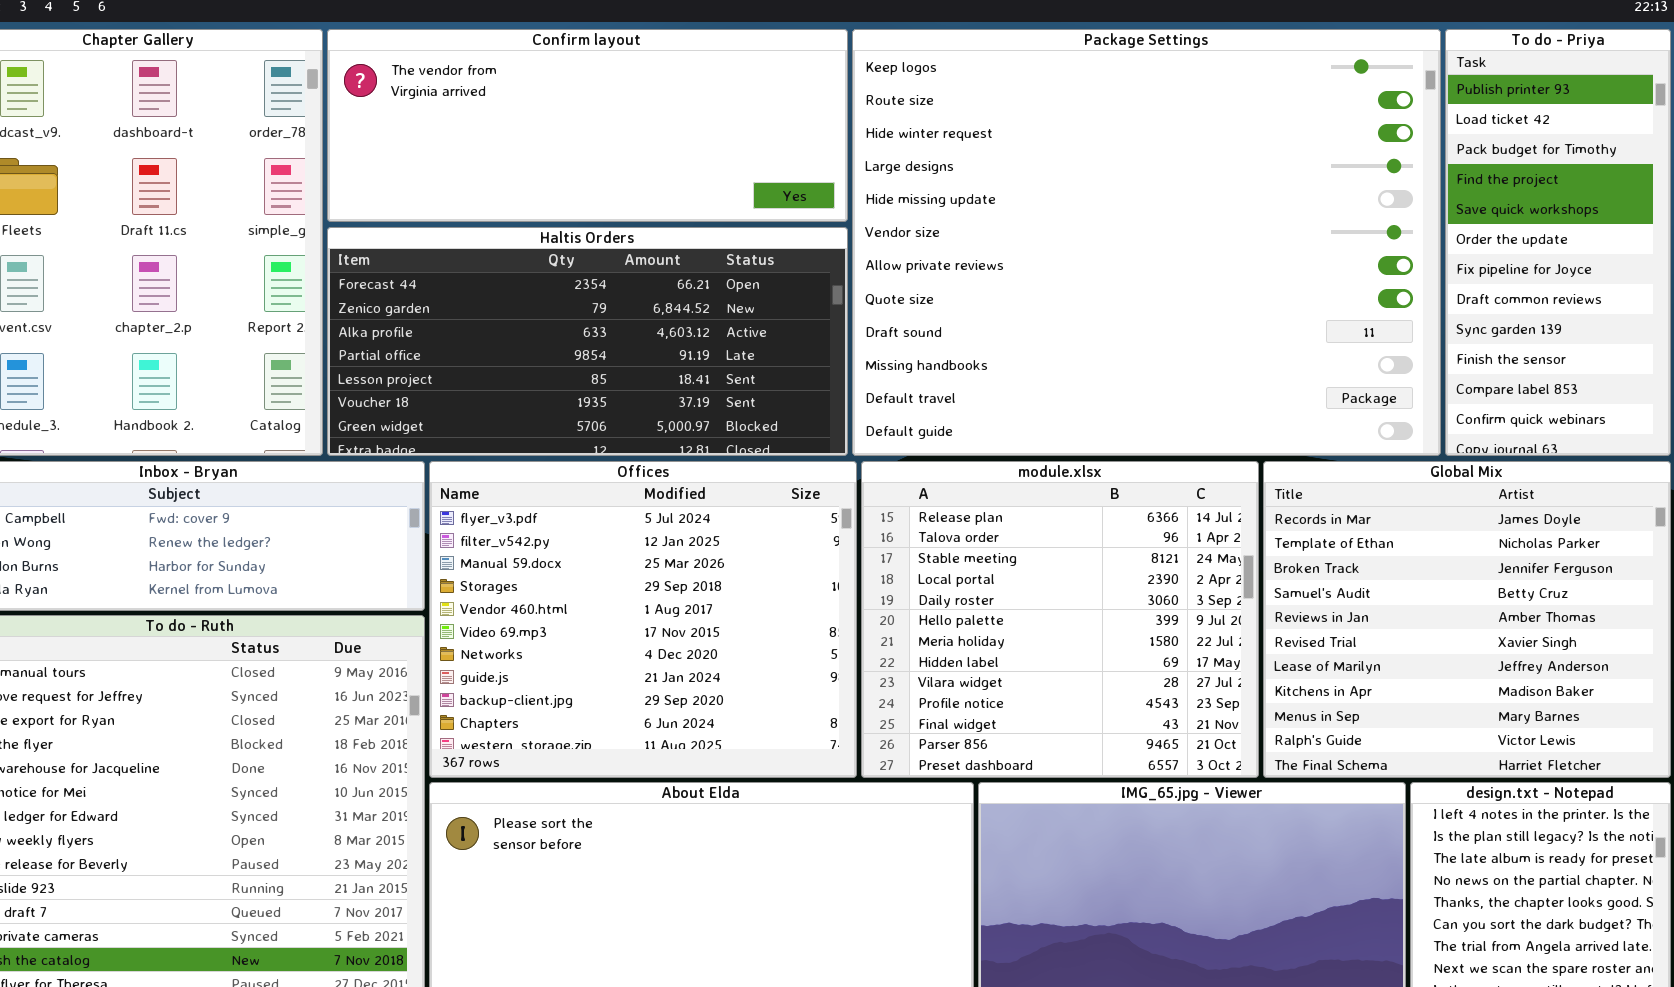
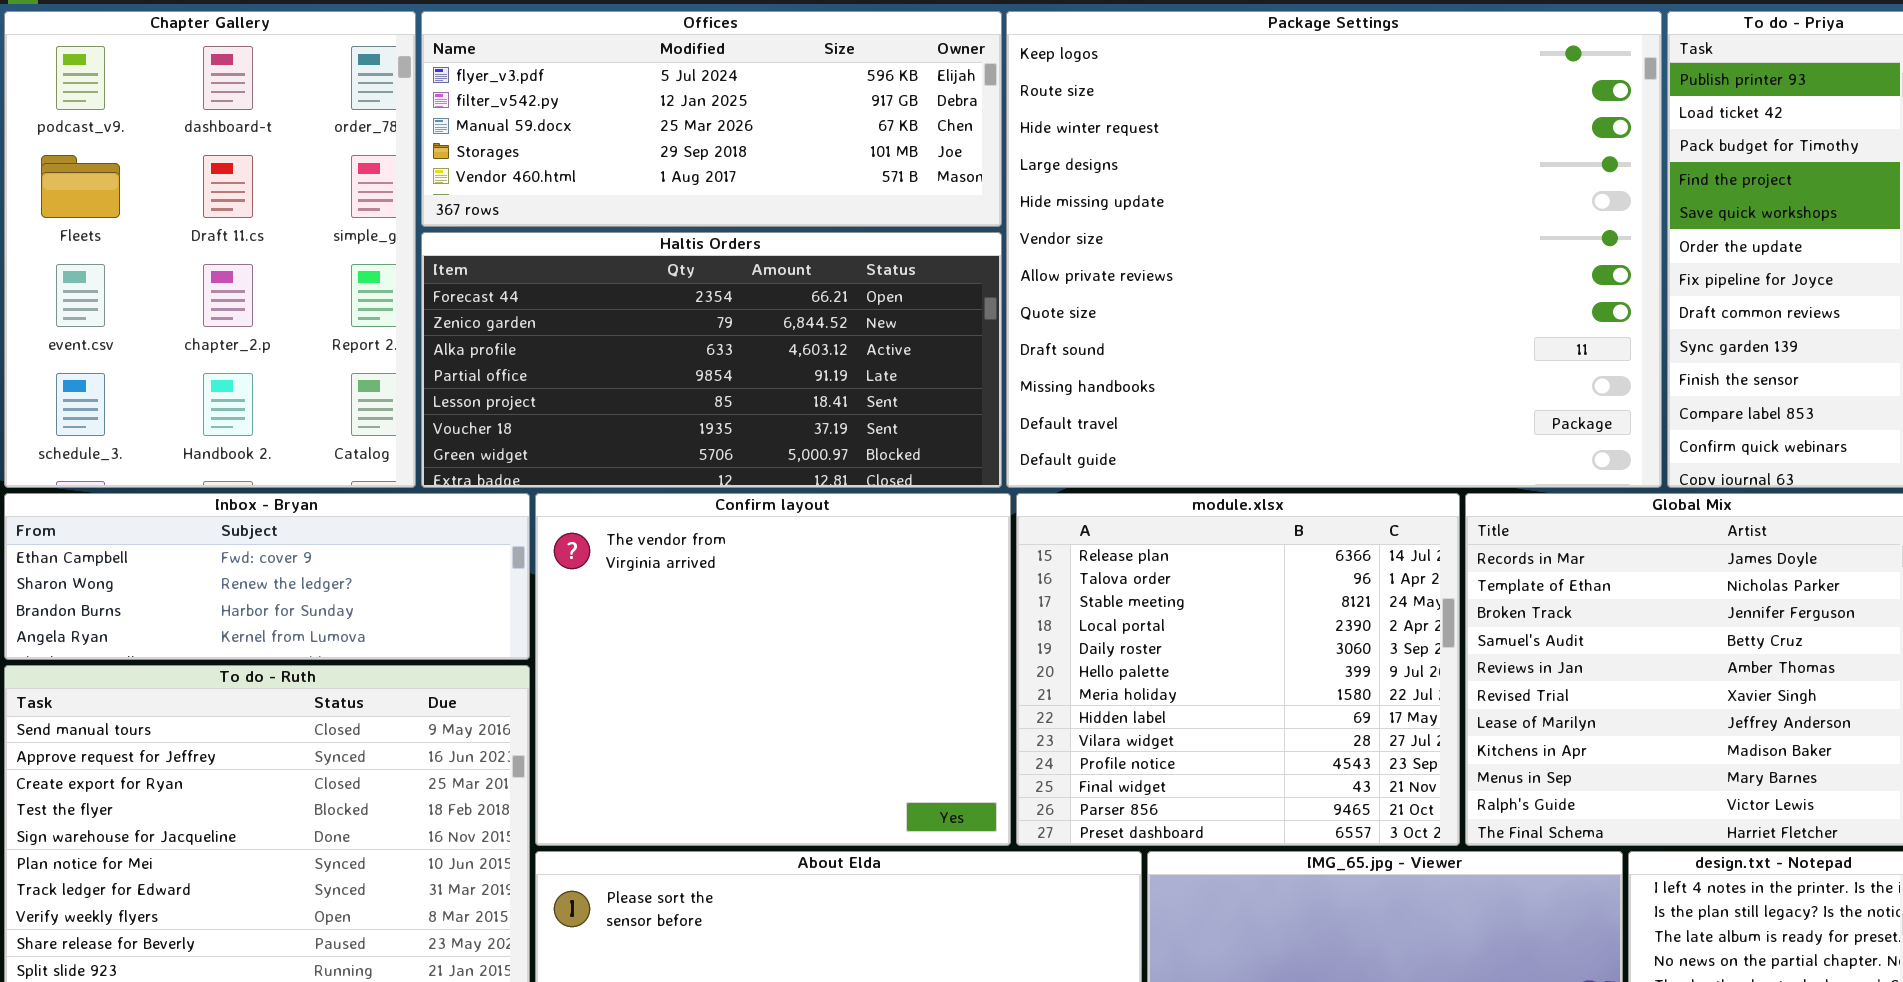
Confirm layout: [327,29,848,222] -> [535,493,1011,846], moved, resized
Offices: [429,461,857,778] -> [421,11,1002,227], moved, resized

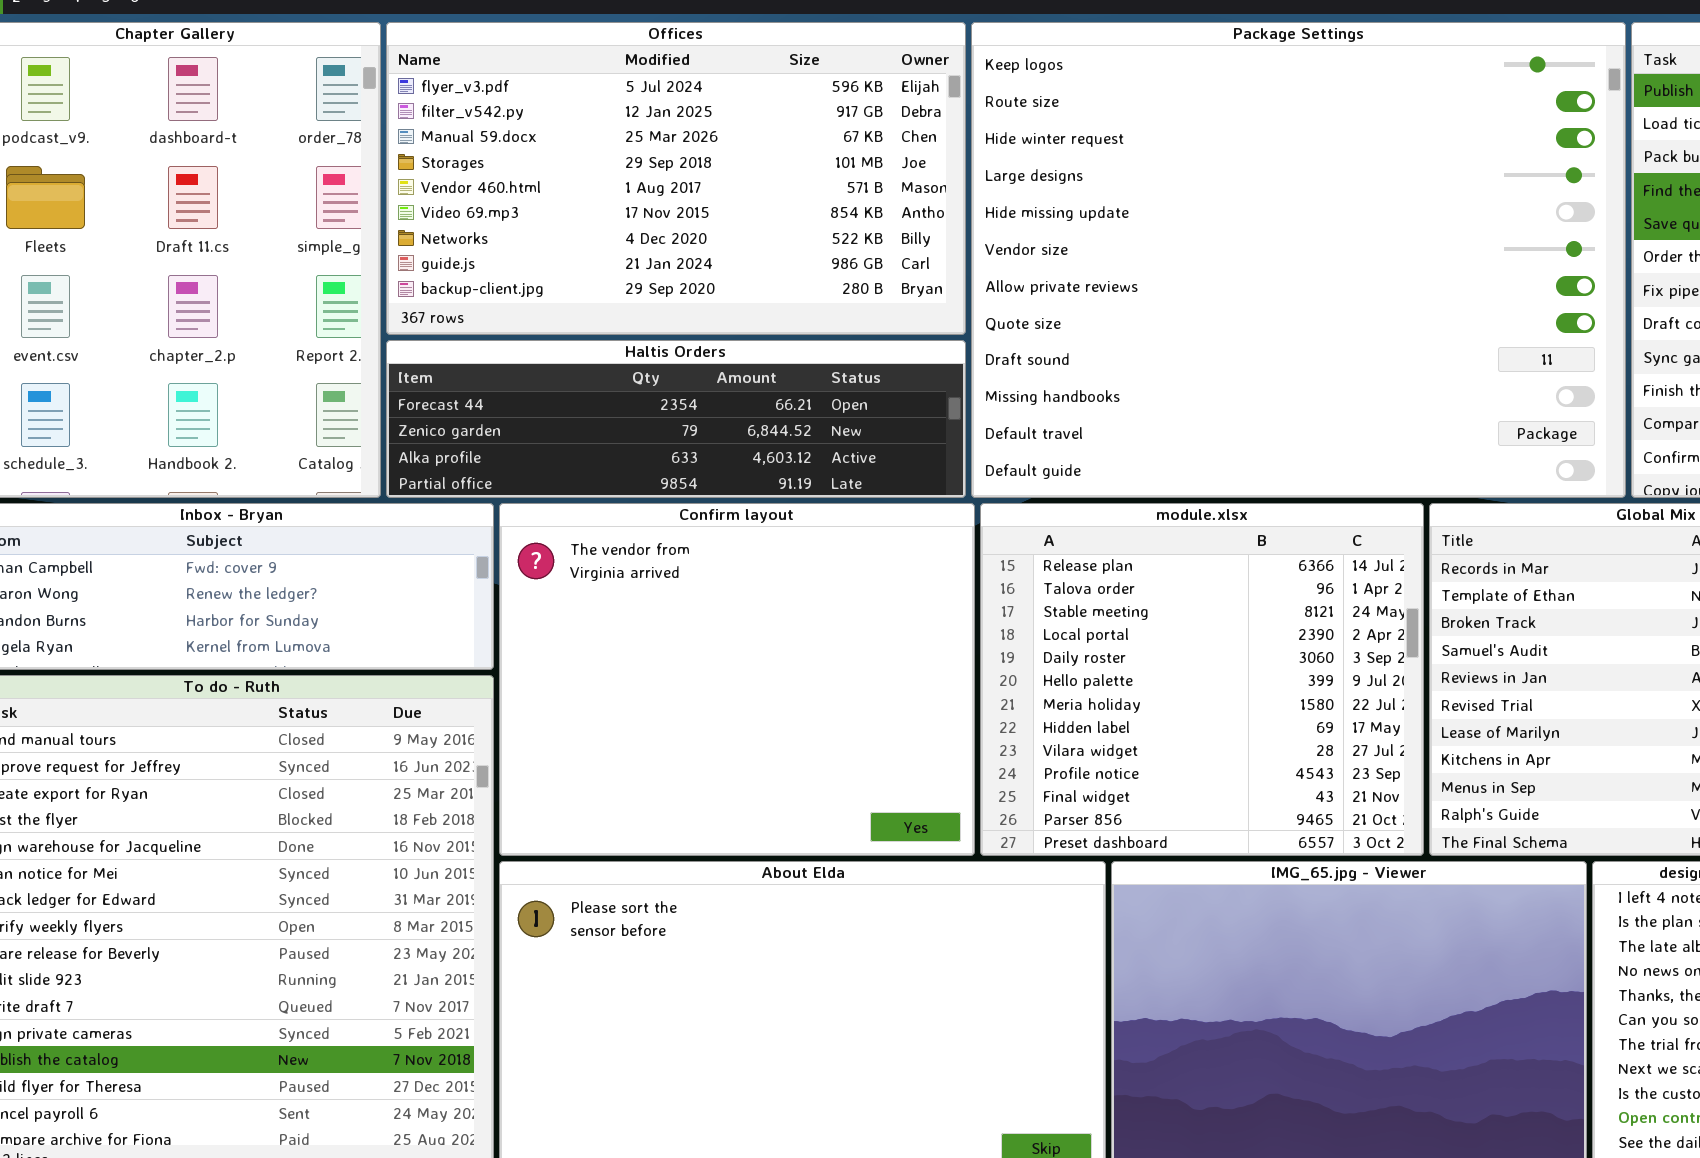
Offices: [421,11,1002,227] -> [386,22,966,335], resized
Haltis Orders: [421,232,1002,488] -> [386,340,966,498], resized

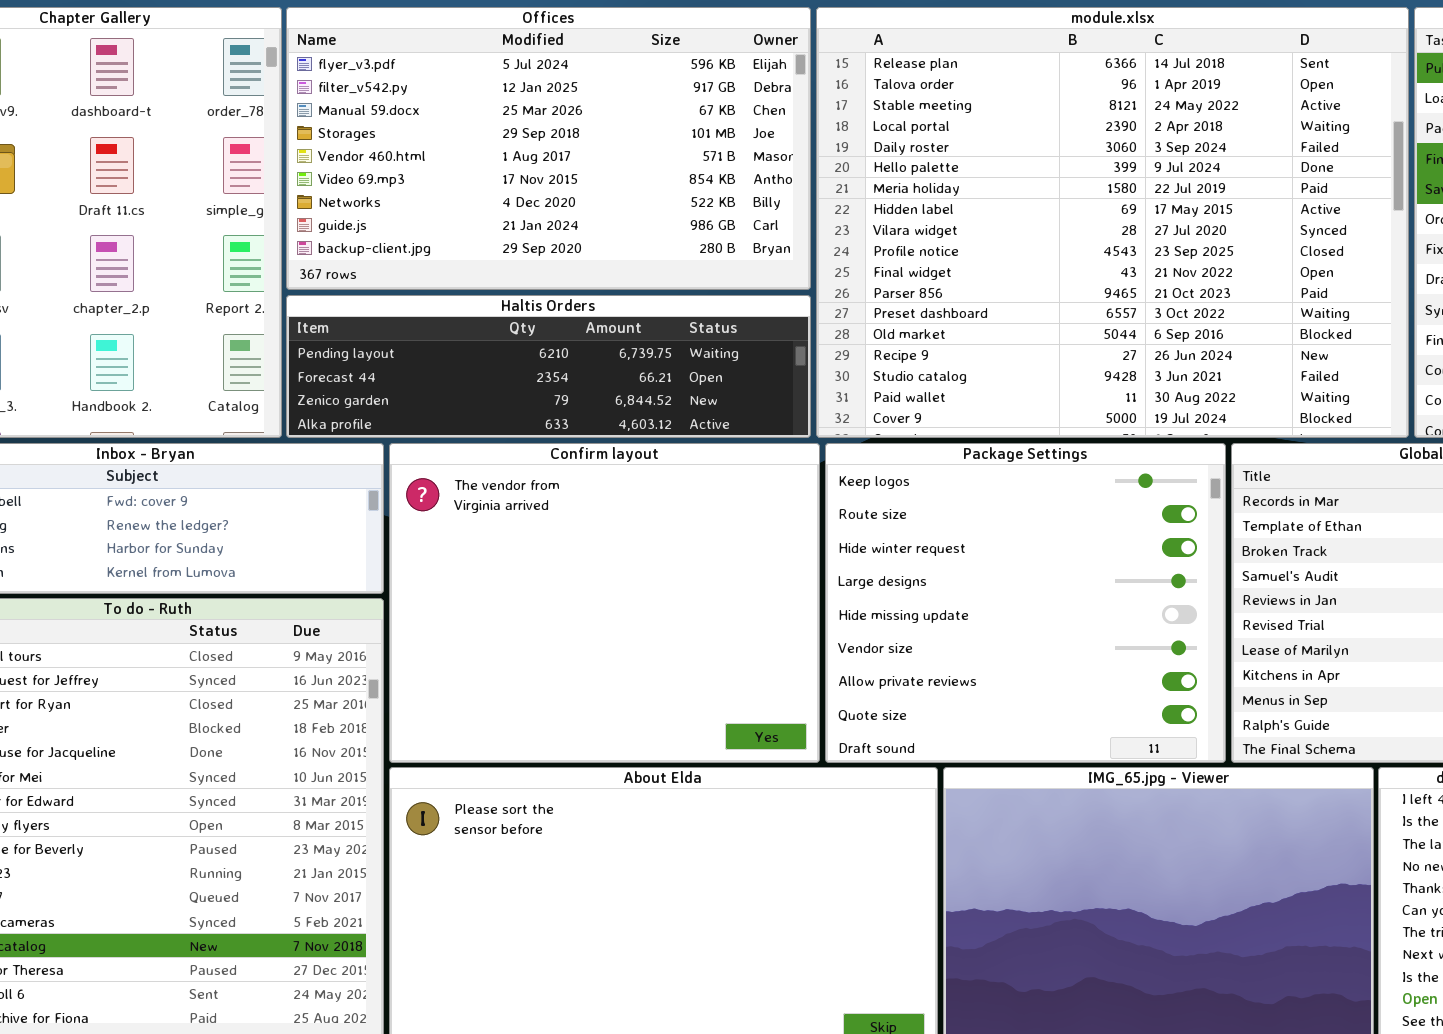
Package Settings: [971,22,1626,498] -> [825,443,1226,763], moved, resized
Haltis Orders: [386,340,966,498] -> [286,295,811,438], scrolled up 1 row
module.xlsx: [980,503,1424,856] -> [816,7,1409,438], moved, resized

